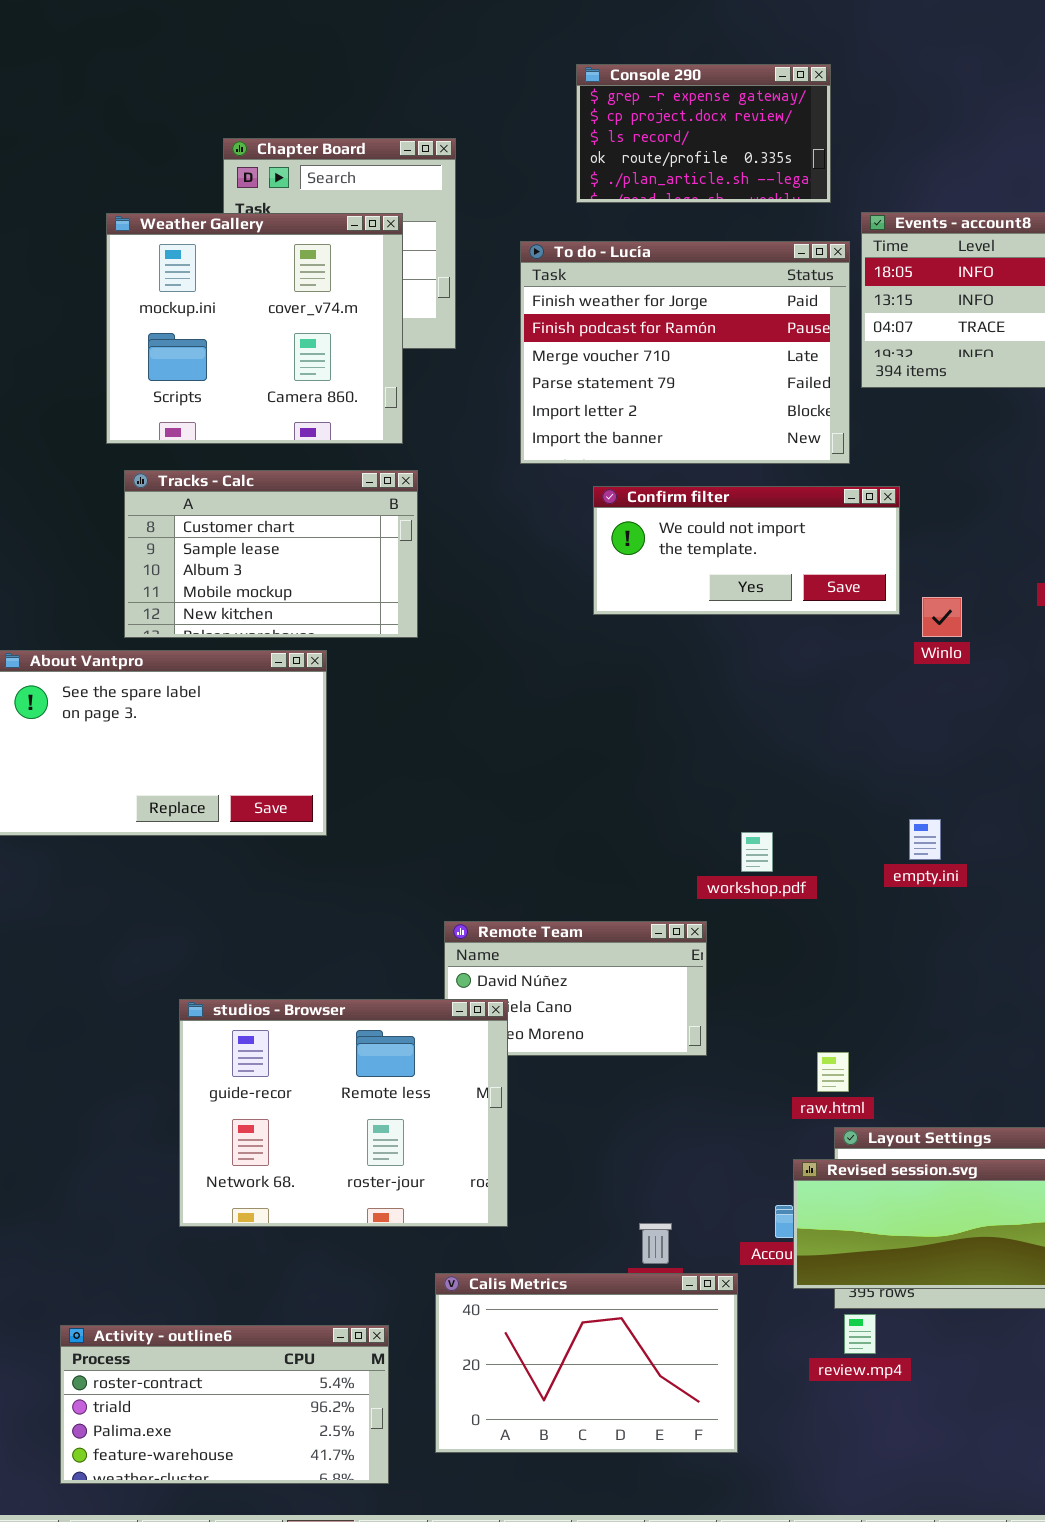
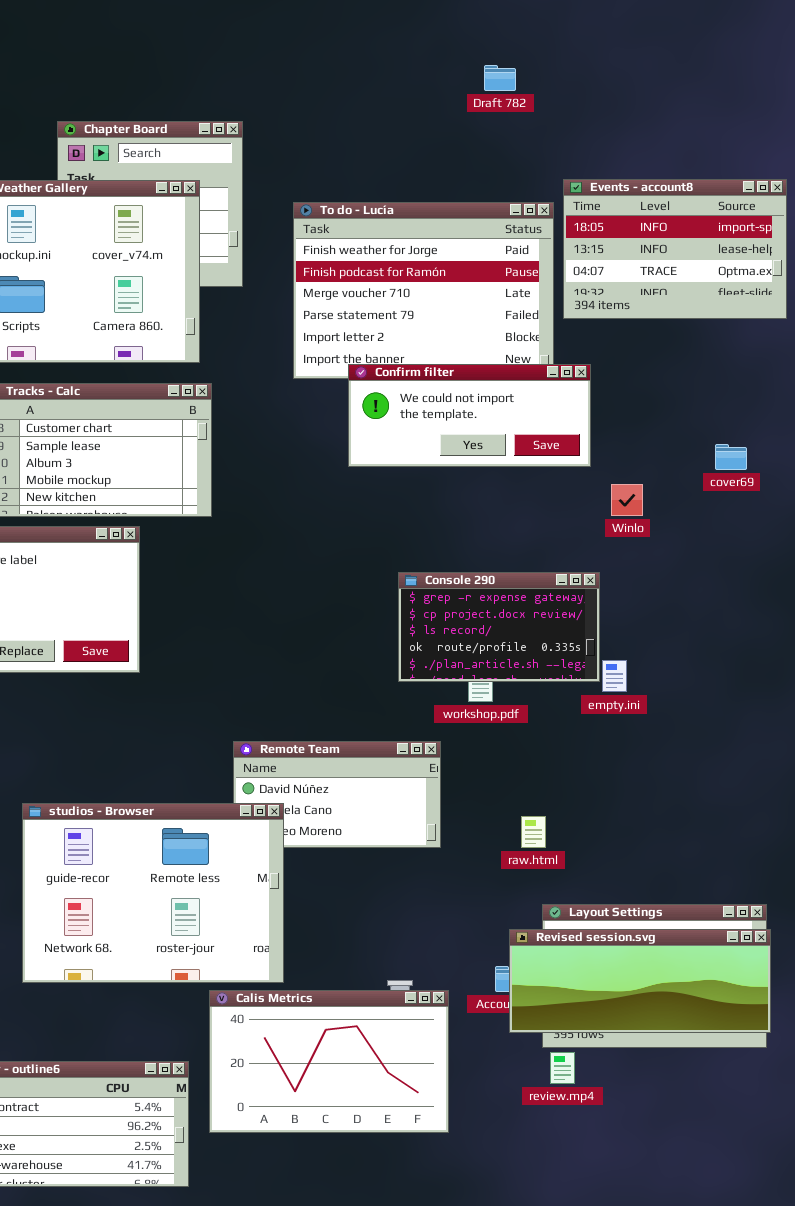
Console 290: [576,64,831,203] -> [398,572,600,682], moved
Confirm filter: [593,486,900,615] -> [348,364,591,467], moved
raw.html: [817,1052,849,1092] -> [521,816,546,848], moved
Calis Metrics: [435,1273,738,1453] -> [209,990,449,1133], moved

